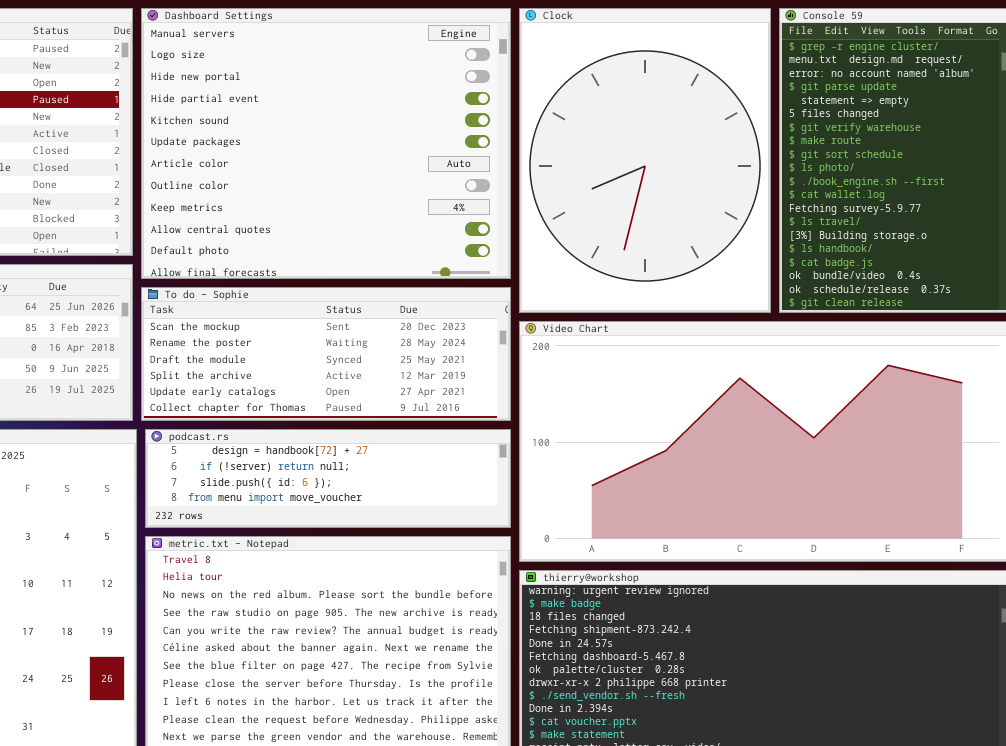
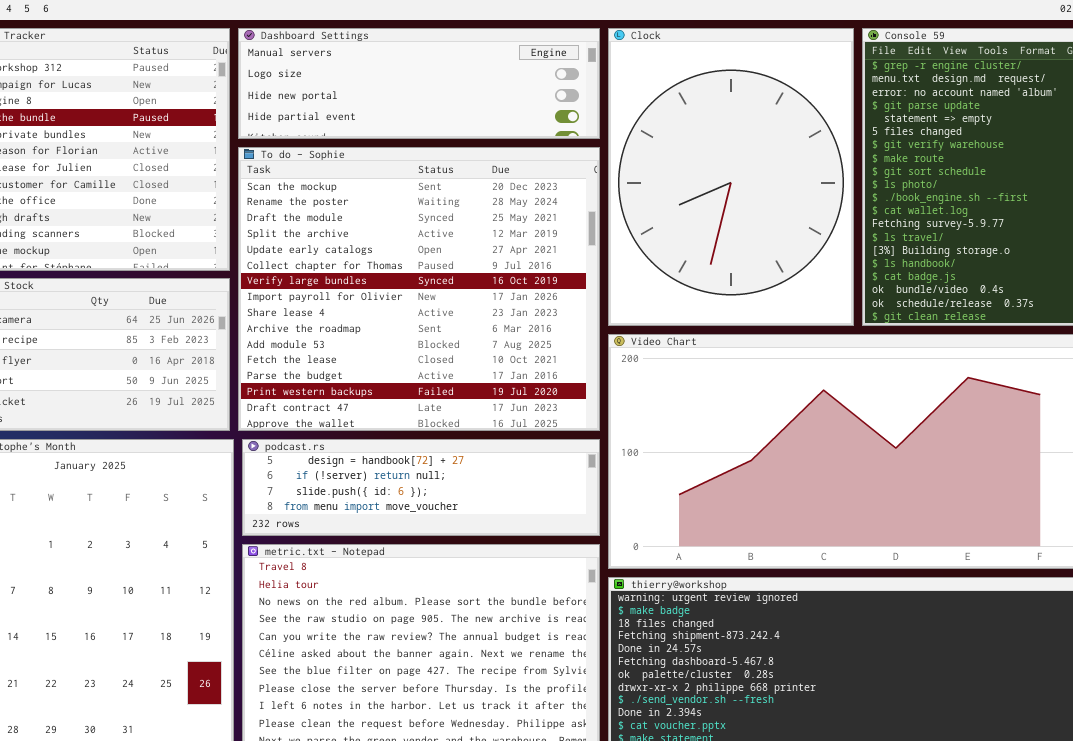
Dashboard Settings: [141,8,511,279] -> [238,28,600,139], resized
To do - Sophie: [141,287,511,421] -> [238,147,600,431], resized

